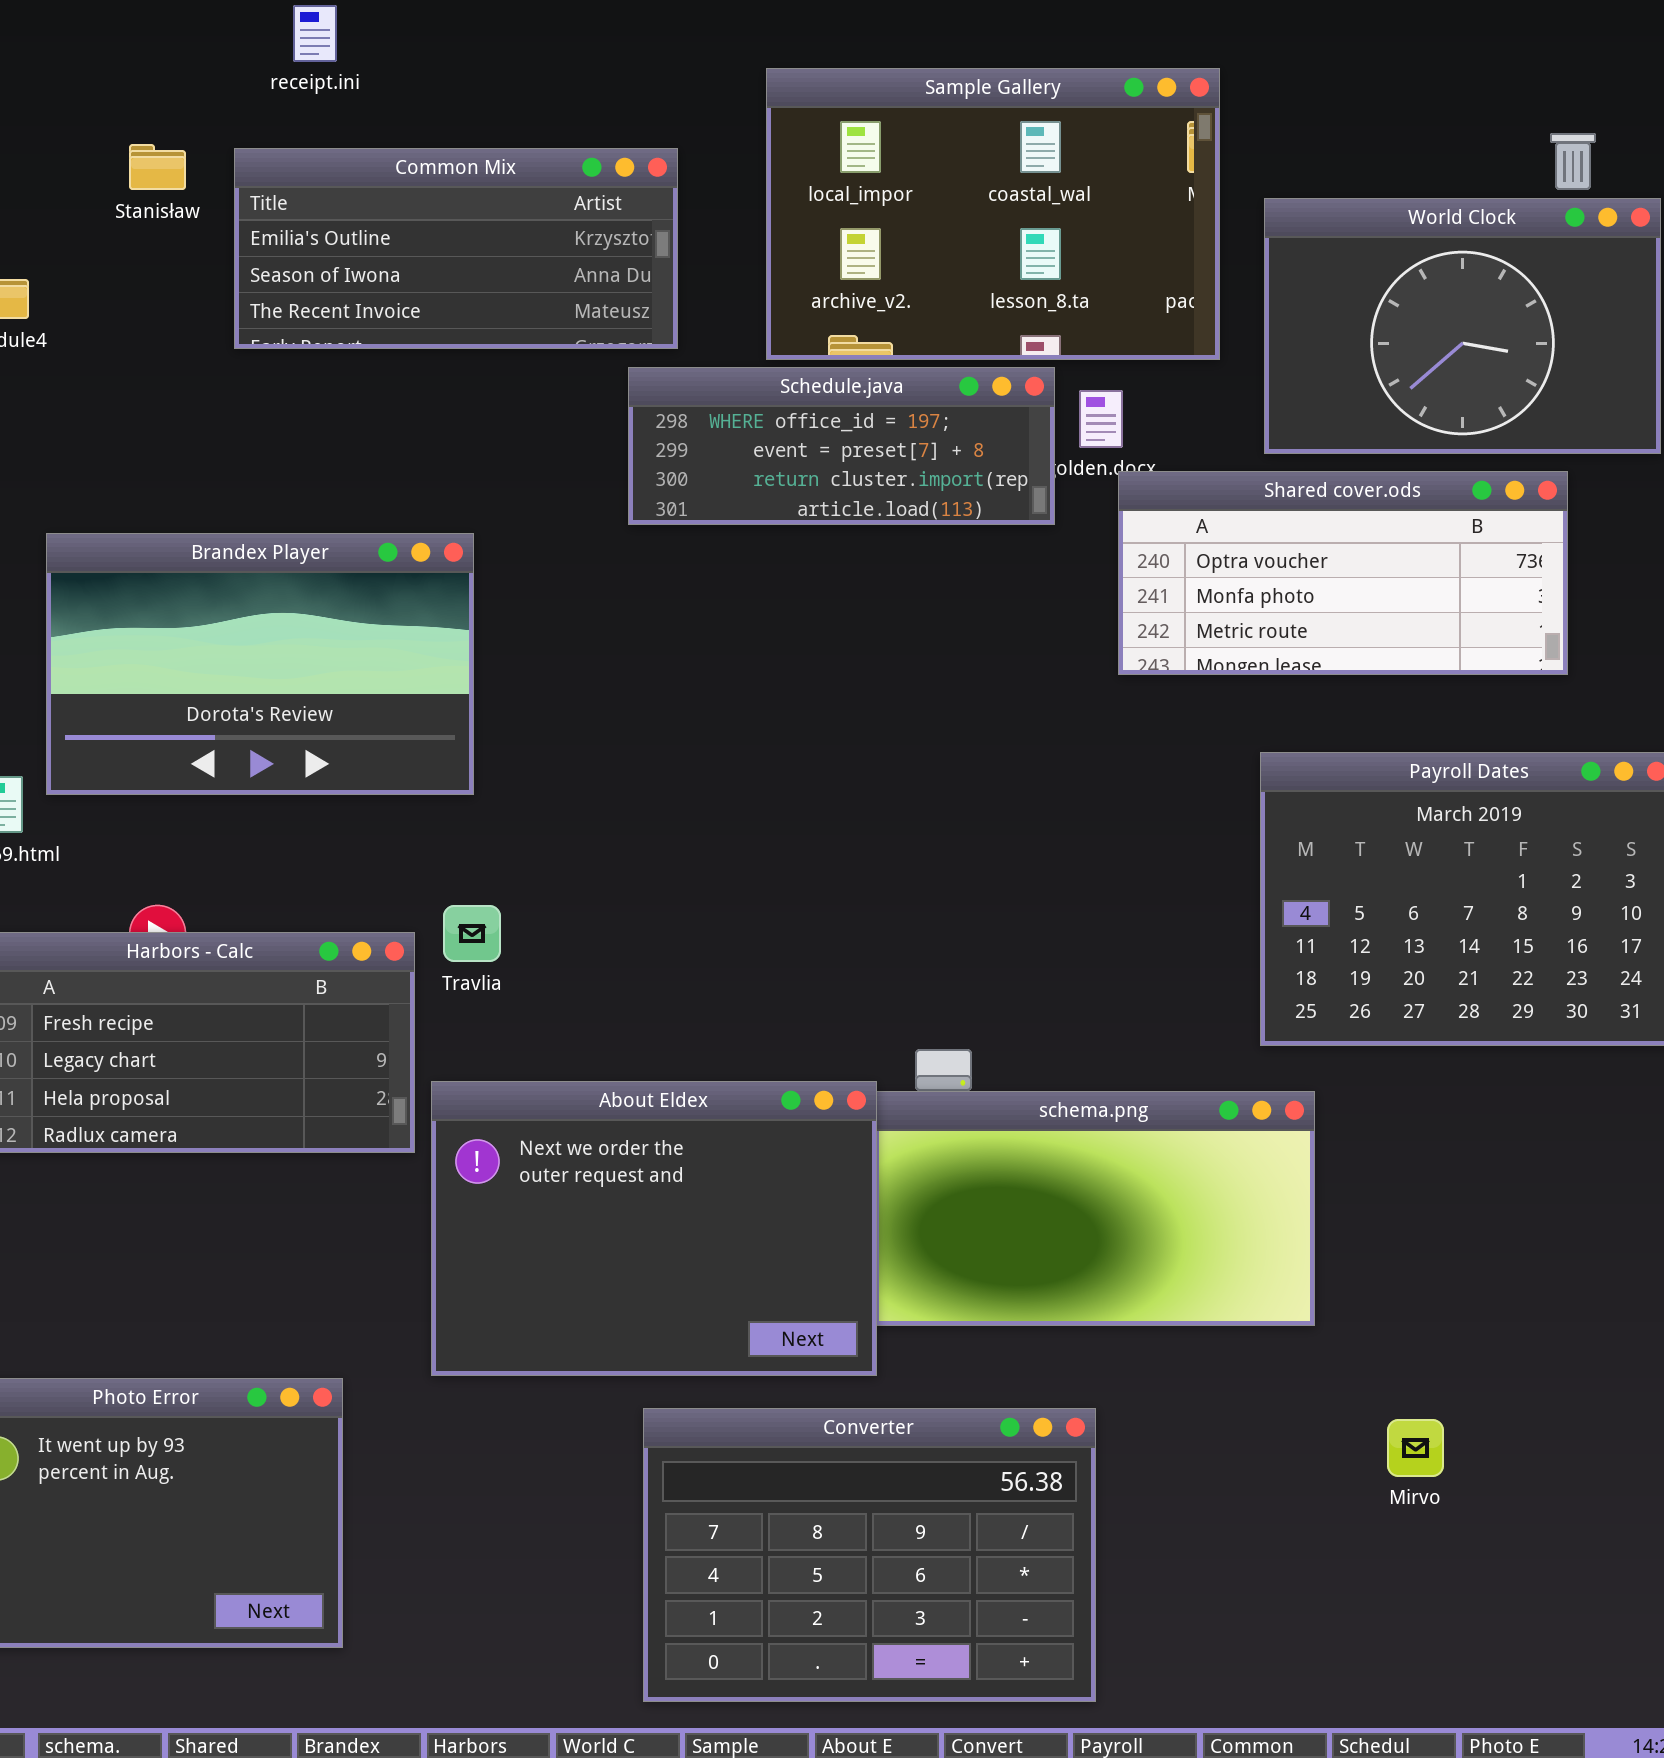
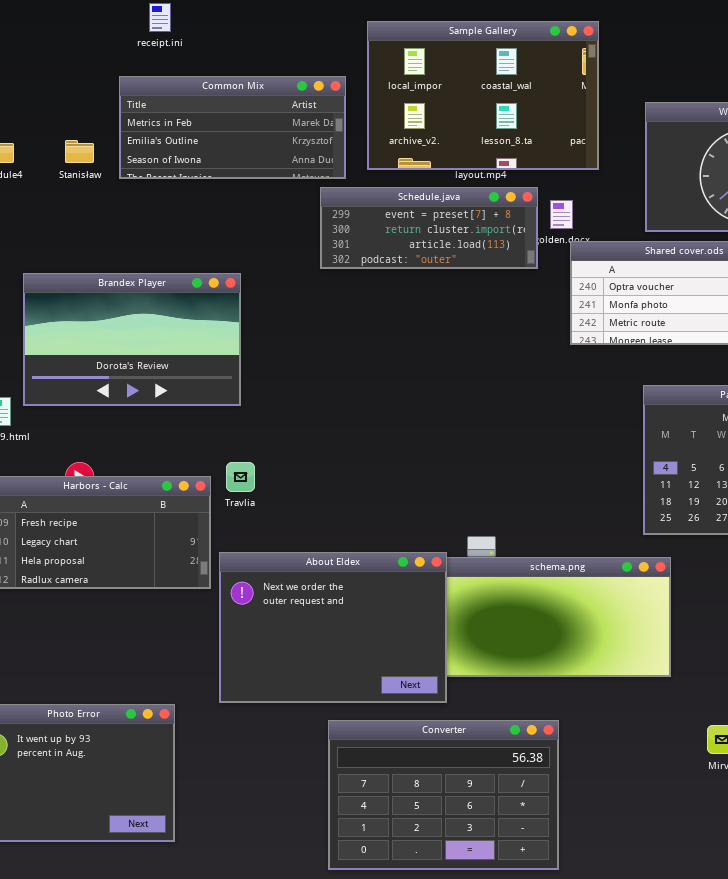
Sample Gallery: [766,68,1220,360] -> [367,21,599,170], moved
Stanisław: [129,144,186,190] -> [65,140,94,163], moved
Common Mix: [234,148,678,349] -> [119,76,346,179], scrolled up 1 row
Schedule.java: [628,367,1055,525] -> [320,187,538,269], scrolled down 1 row

